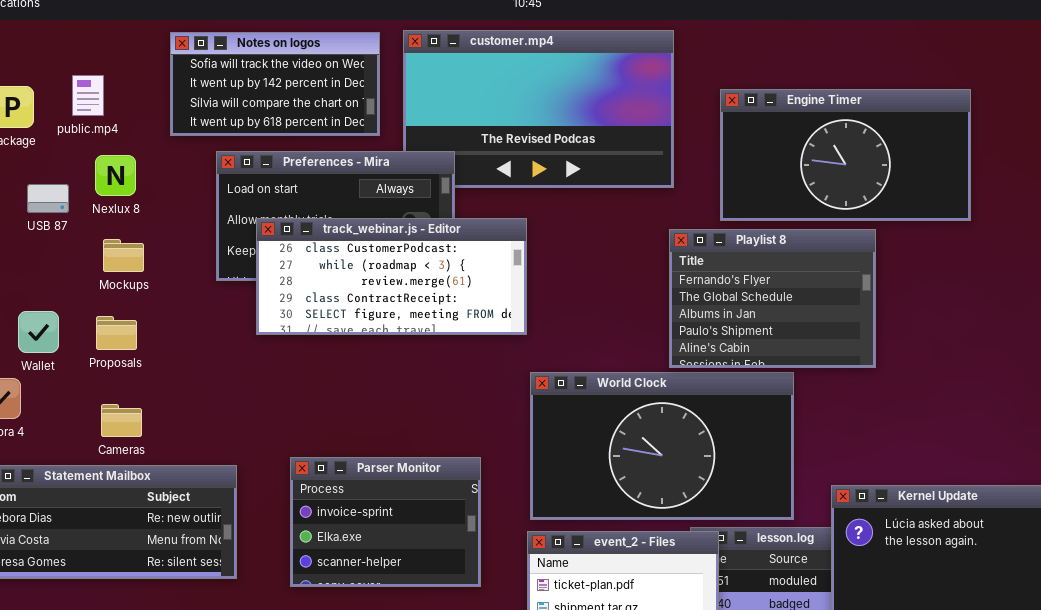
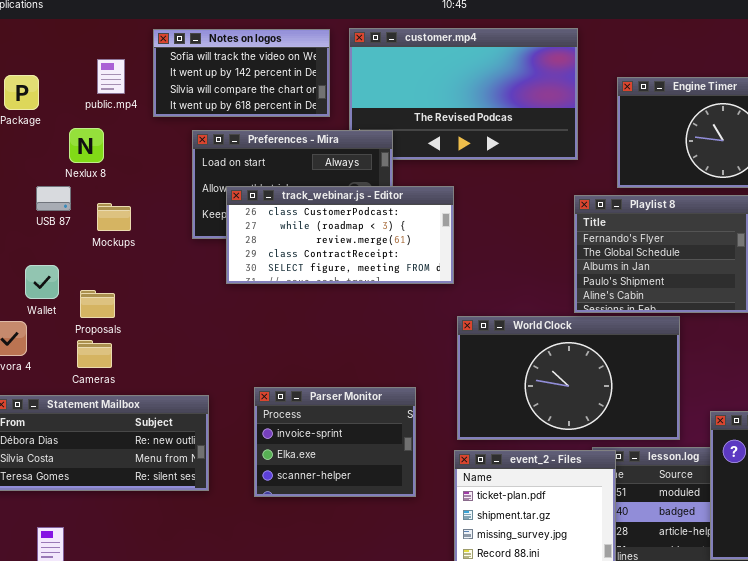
public.mp4: [72,75,104,116] -> [97,59,125,94], moved
Nexlux 8: [95,155,136,196] -> [69,128,104,163], moved
USB 87: [27,184,69,213] -> [36,186,71,211], moved
Proposals: [96,316,137,350] -> [80,290,115,318], moved
Cameras: [101,404,142,437] -> [77,340,112,368], moved

